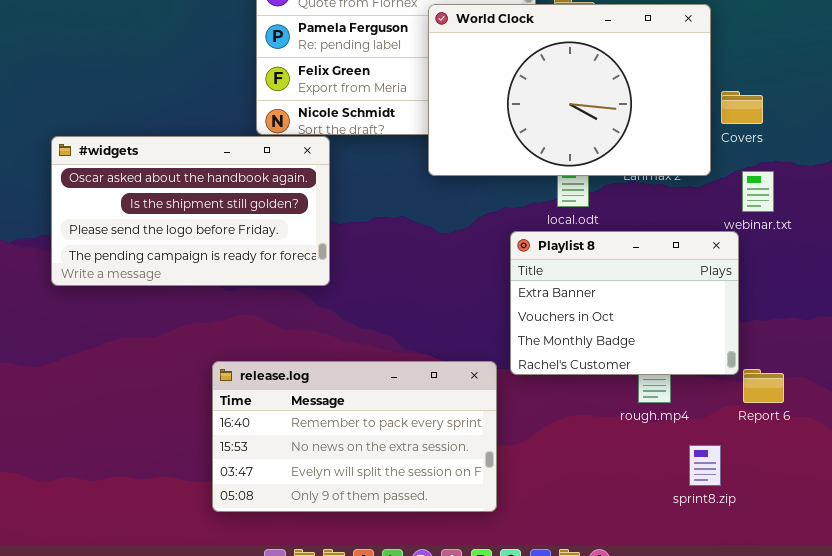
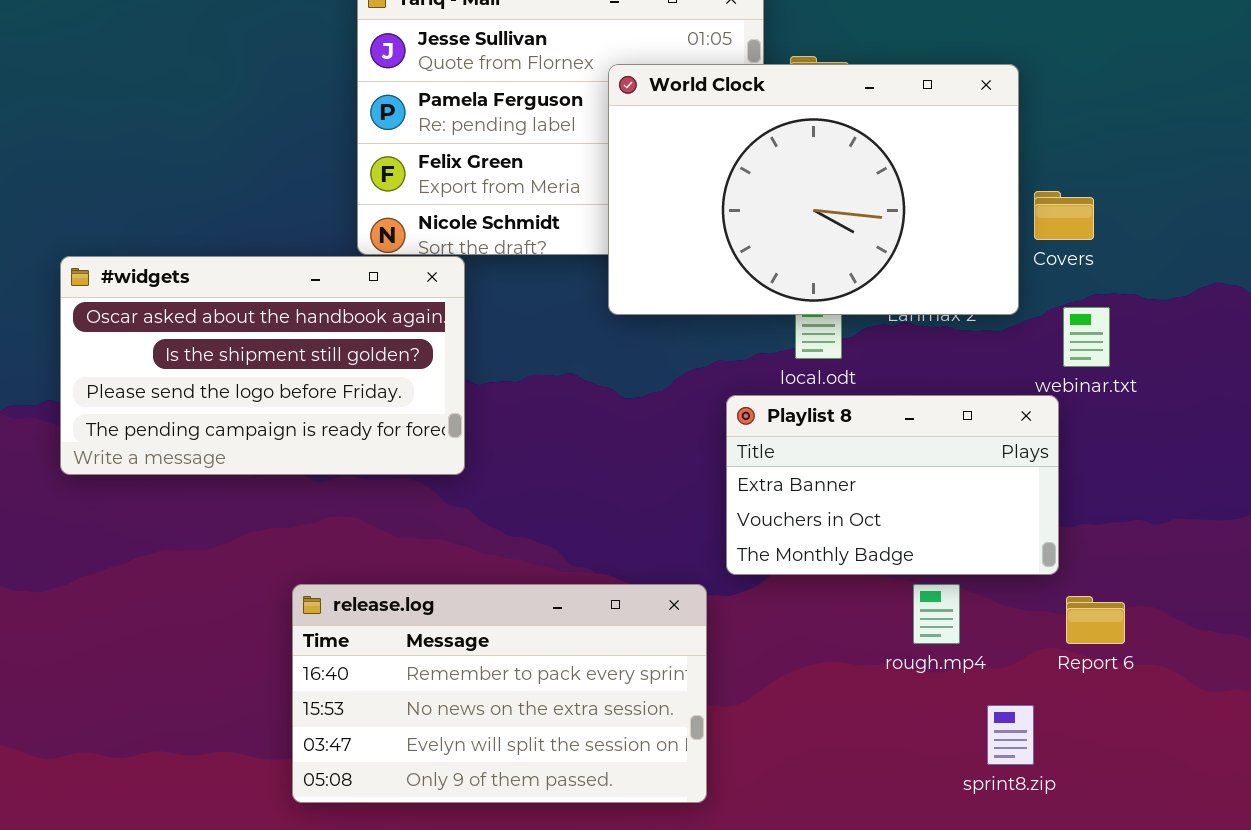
Playlist 8: [510,231,739,375] -> [726,395,1059,575], resized

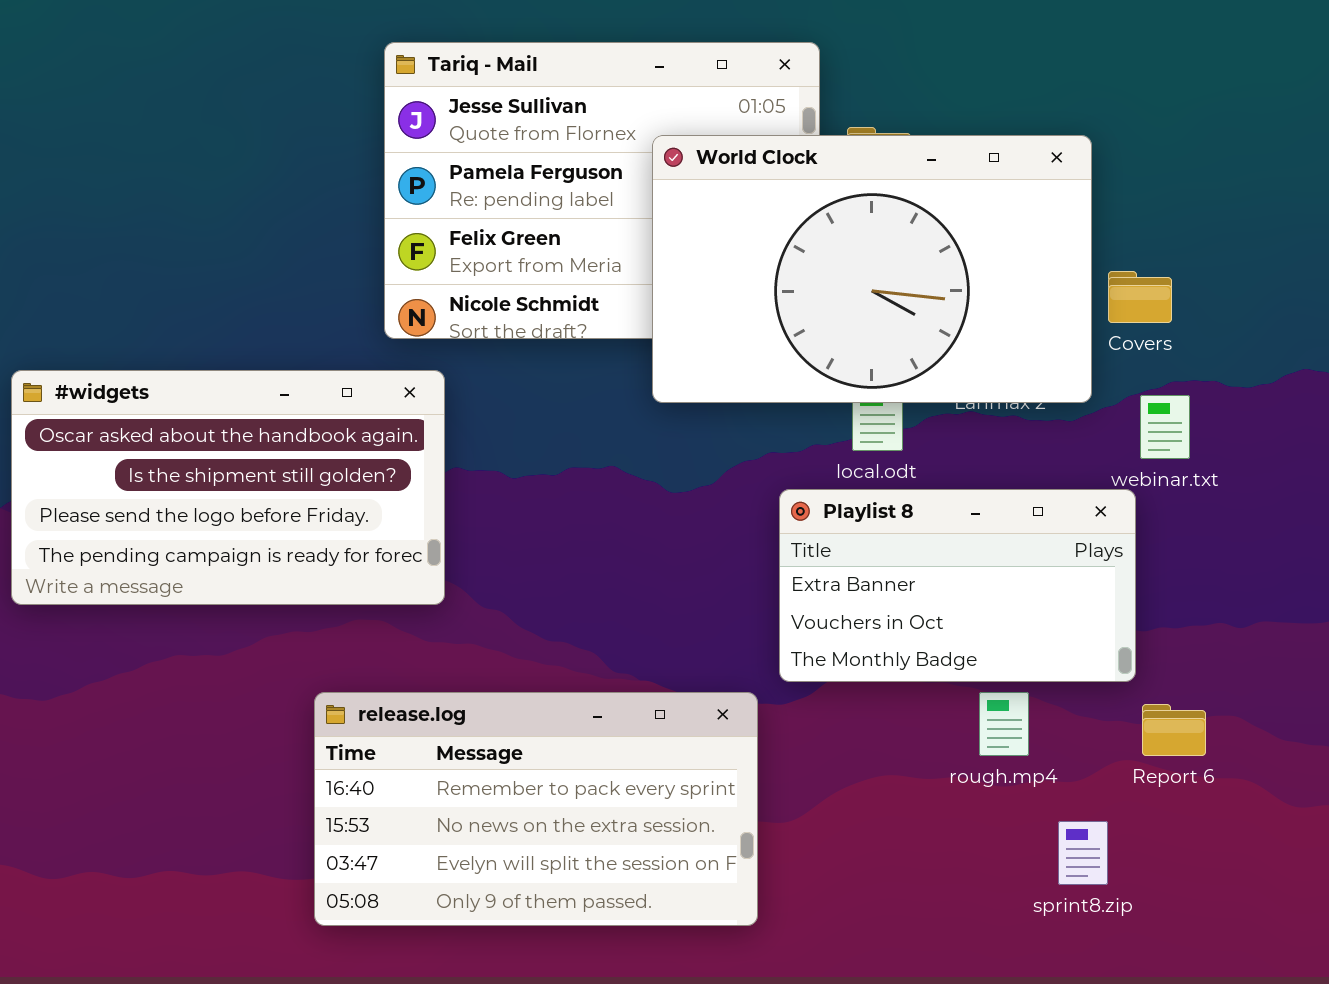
#widgets: [60,256,465,475] -> [11,370,445,605], moved

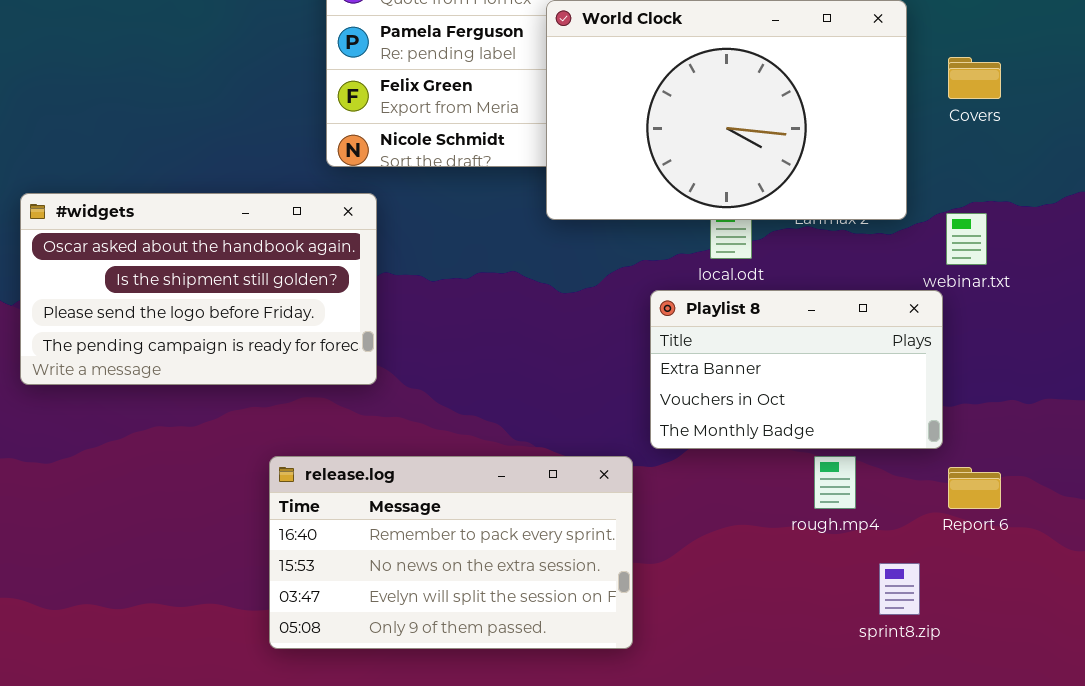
Covers: [1108,271,1172,323] -> [948,57,1001,99], moved

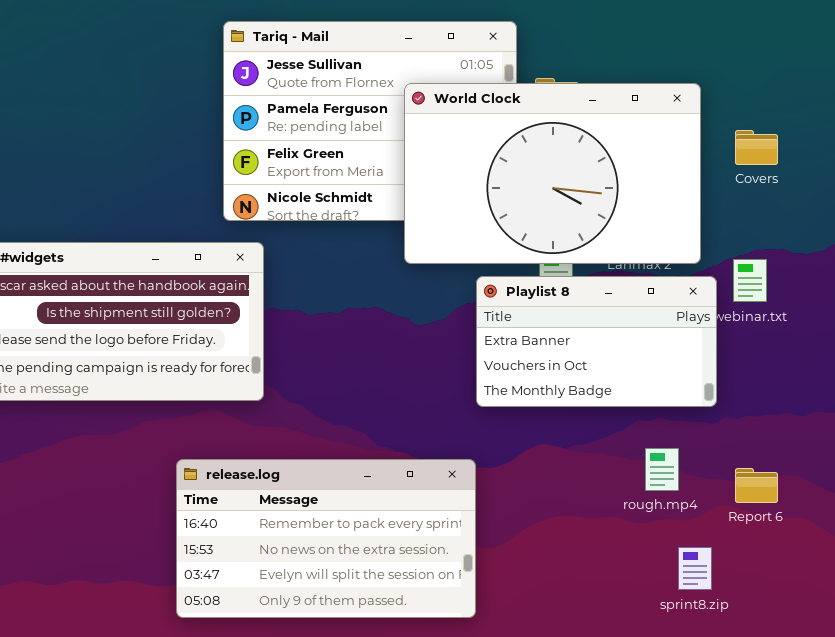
Playlist 8: [650,290,943,449] -> [476,276,717,407], moved
rough.mp4: [814,456,856,509] -> [645,448,679,491], moved

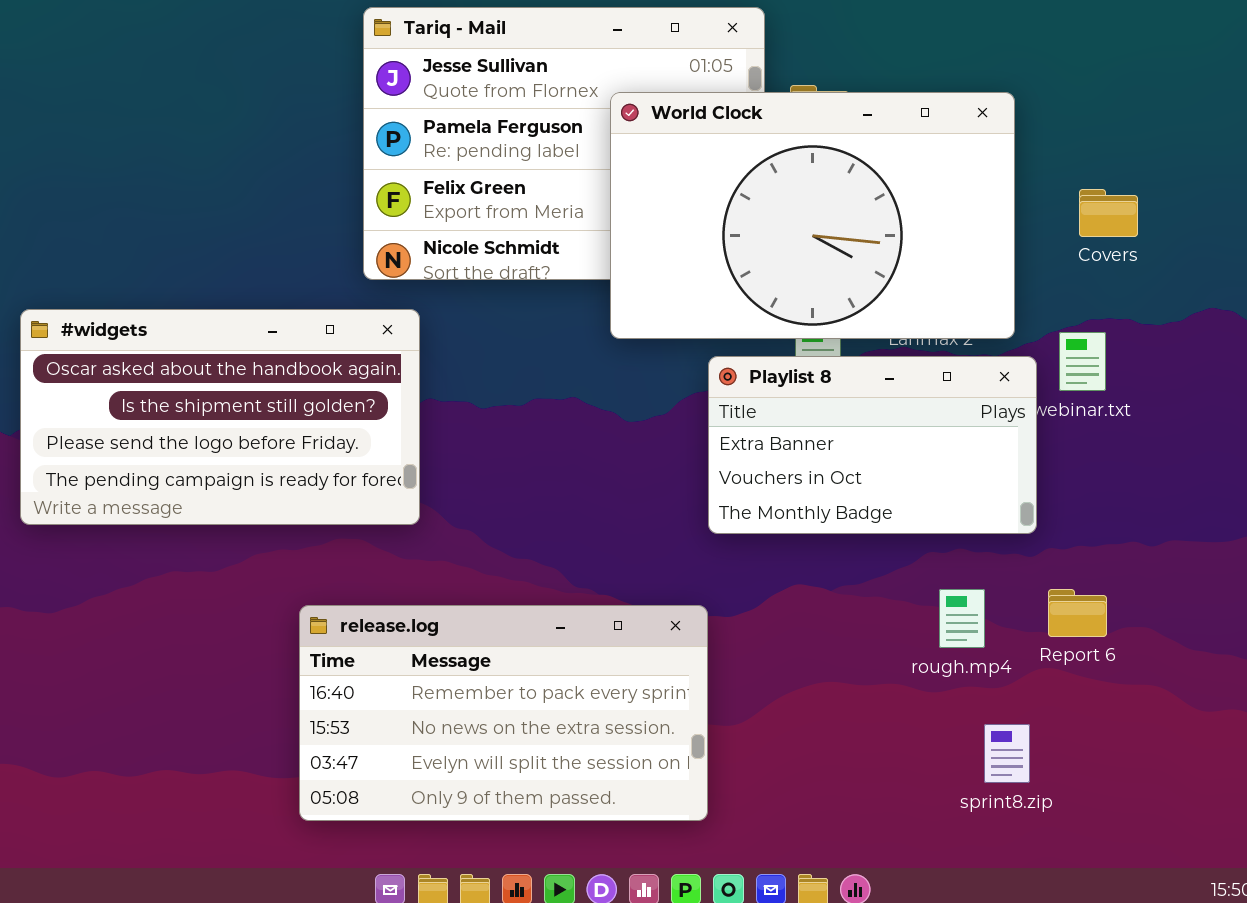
Covers: [735,130,778,165] -> [1079,189,1138,237], moved
Report 6: [735,468,778,503] -> [1048,589,1107,637], moved

